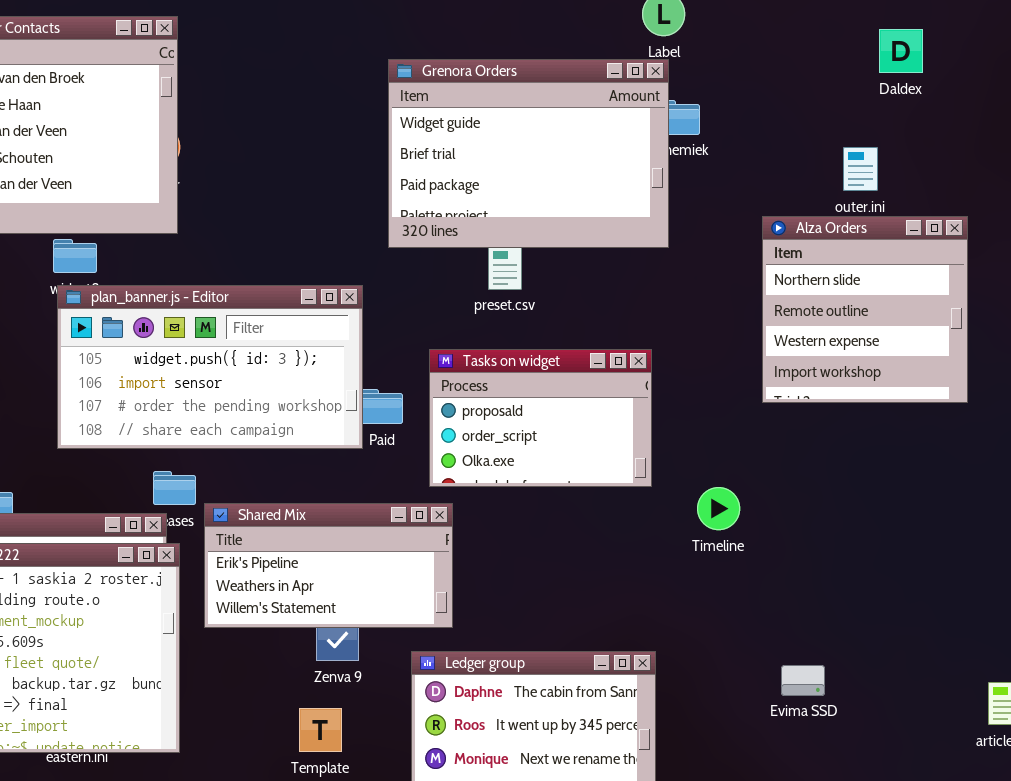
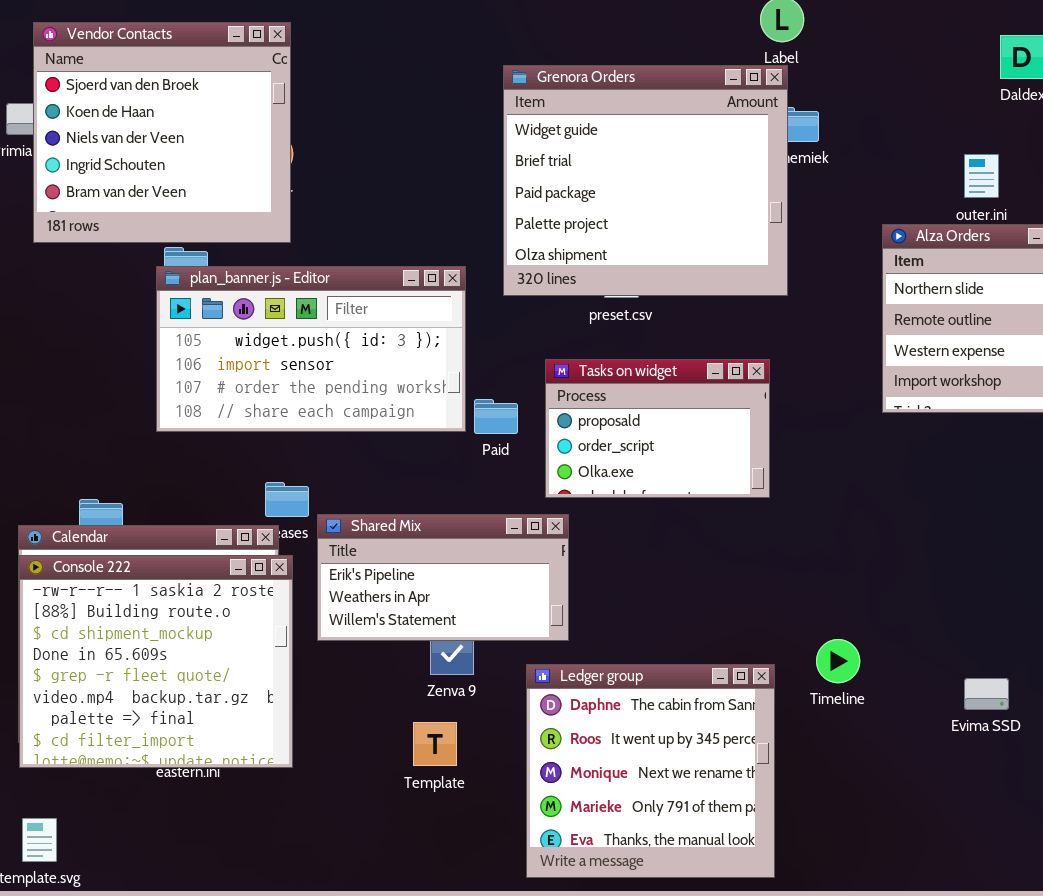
Grenora Orders: [388,59,669,248] -> [503,65,788,296], resized
plan_banner.js - Editor: [57,285,363,449] -> [156,266,466,432], moved
Timeline: [697,487,740,530] -> [816,639,860,683], moved
Evima SSD: [781,665,825,696] -> [964,678,1009,710], moved

